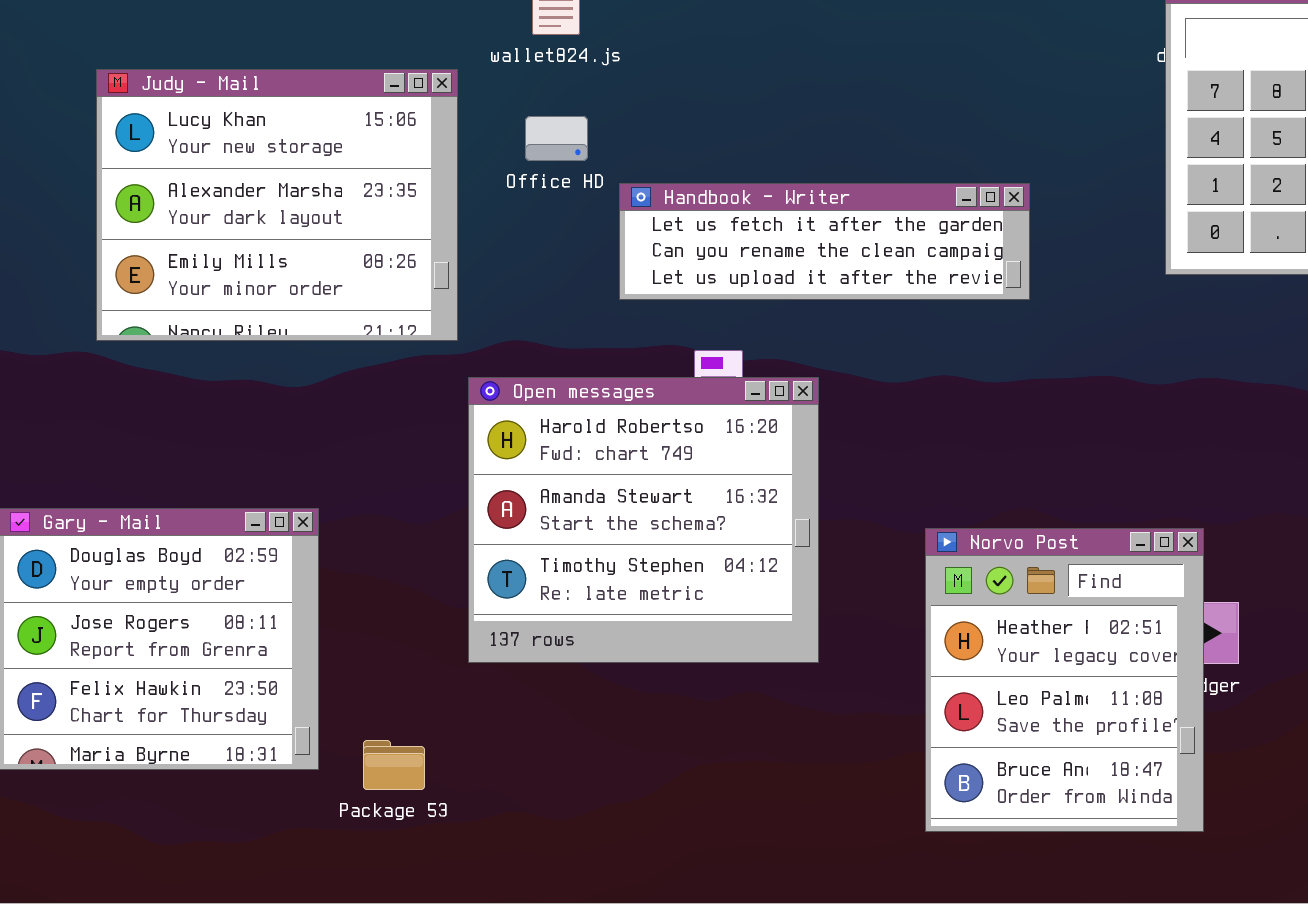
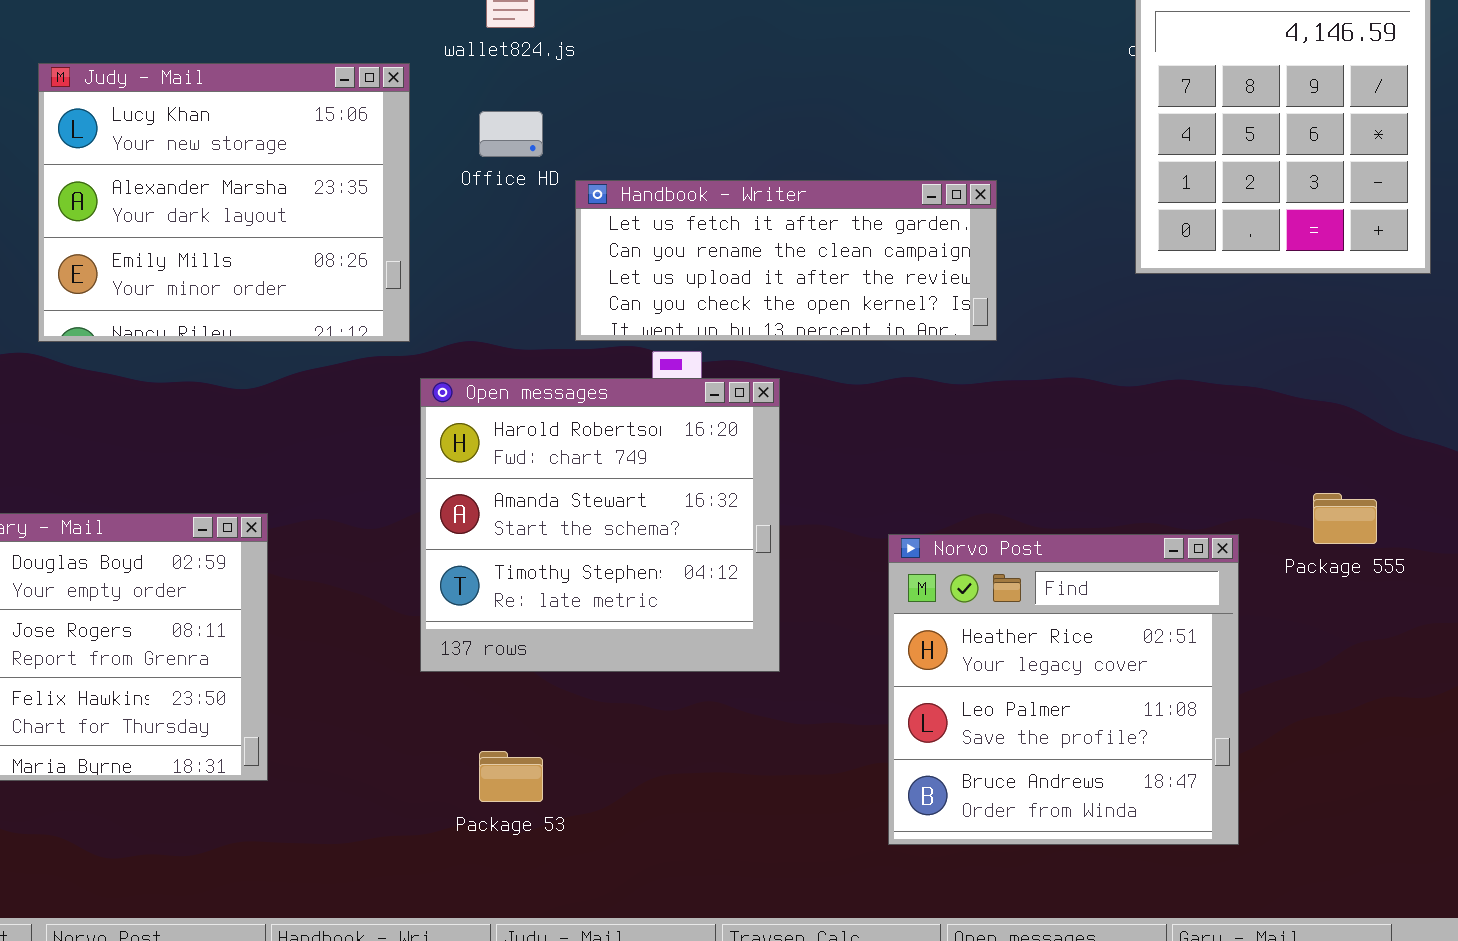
Handbook - Writer: [619,183,1030,300] -> [575,180,997,341], resized
Norvo Post: [925,528,1204,832] -> [888,534,1239,845], resized
Package 53: [363,740,425,790] -> [479,751,543,802], moved

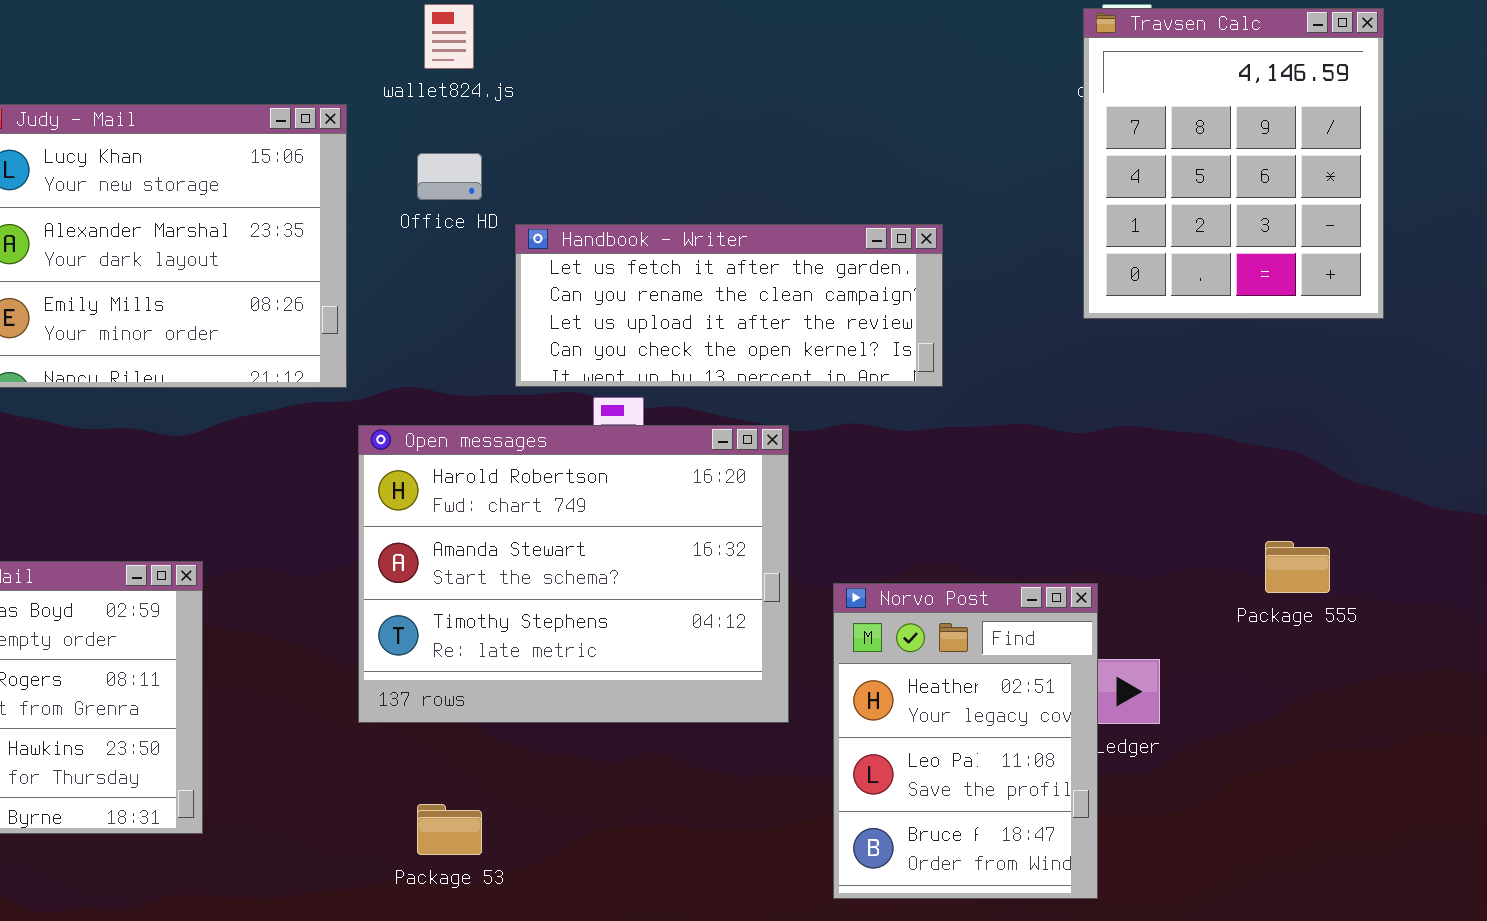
Open messages: [420,378,780,672] -> [358,425,789,723], resized
Norvo Post: [888,534,1239,845] -> [833,583,1098,899], resized

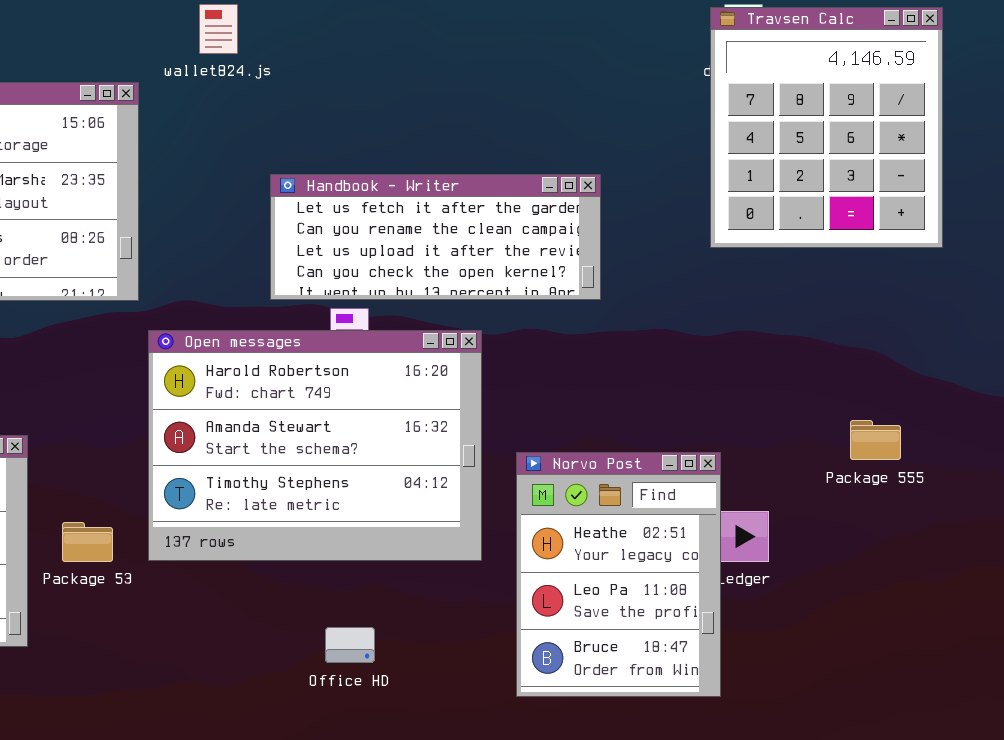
Office HD: [417,153,482,200] -> [325,627,375,663], moved
Package 53: [417,804,482,855] -> [62,522,113,562], moved

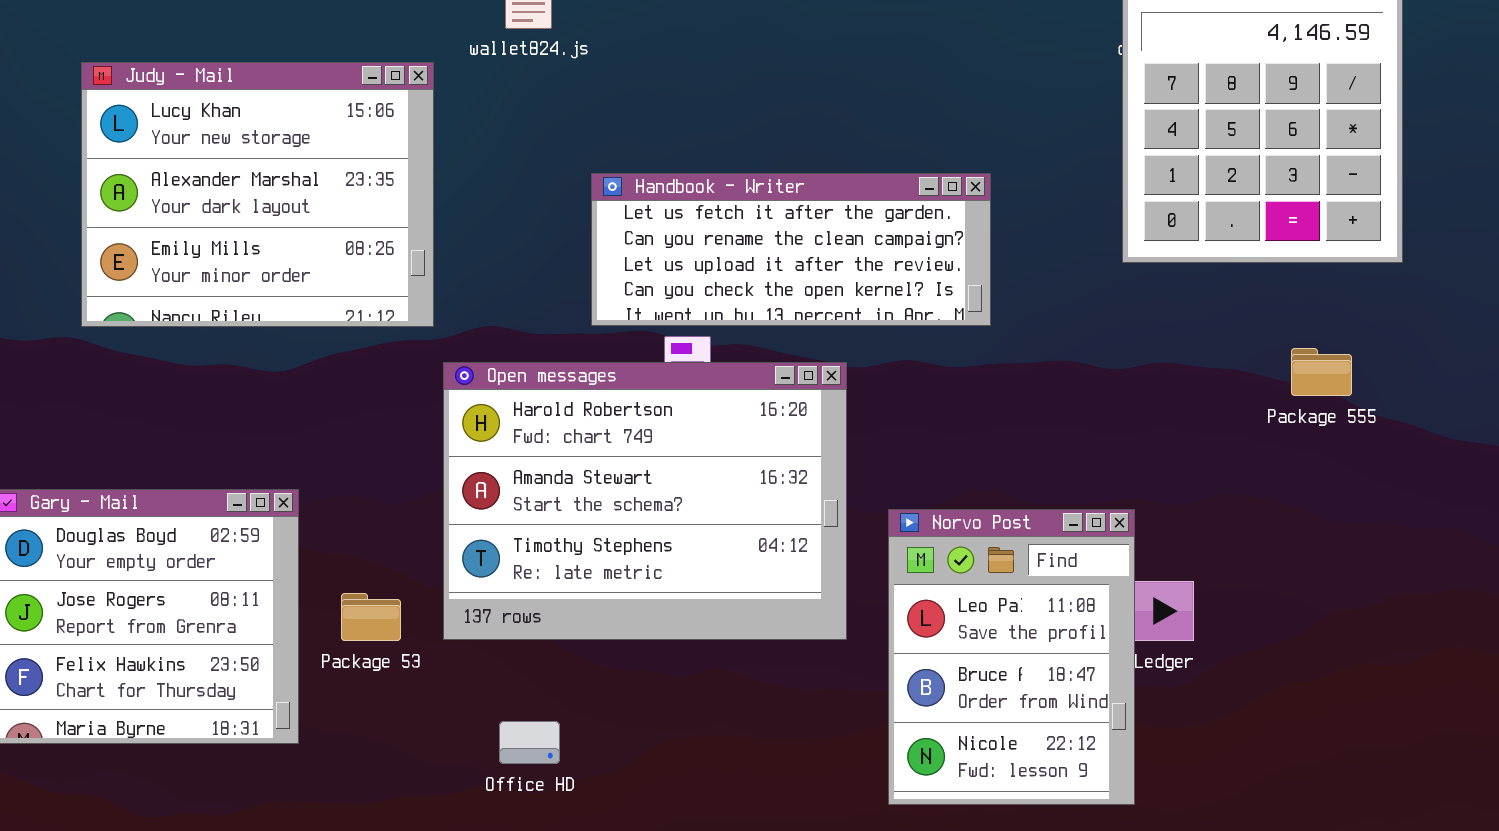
Package 555: [850,420,901,460] -> [1291,348,1352,396], moved
Norvo Post: [516,452,721,697] -> [888,509,1135,805], scrolled down 1 row
Office HD: [325,627,375,663] -> [499,721,560,764], moved

